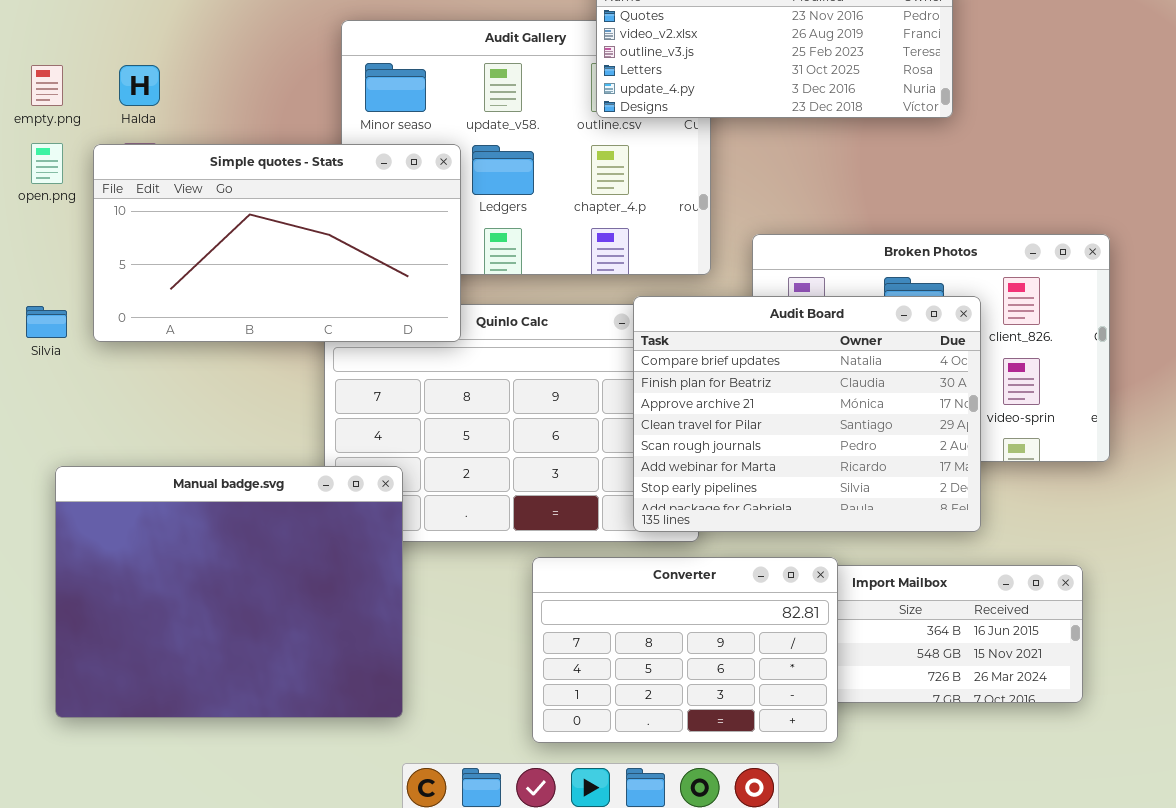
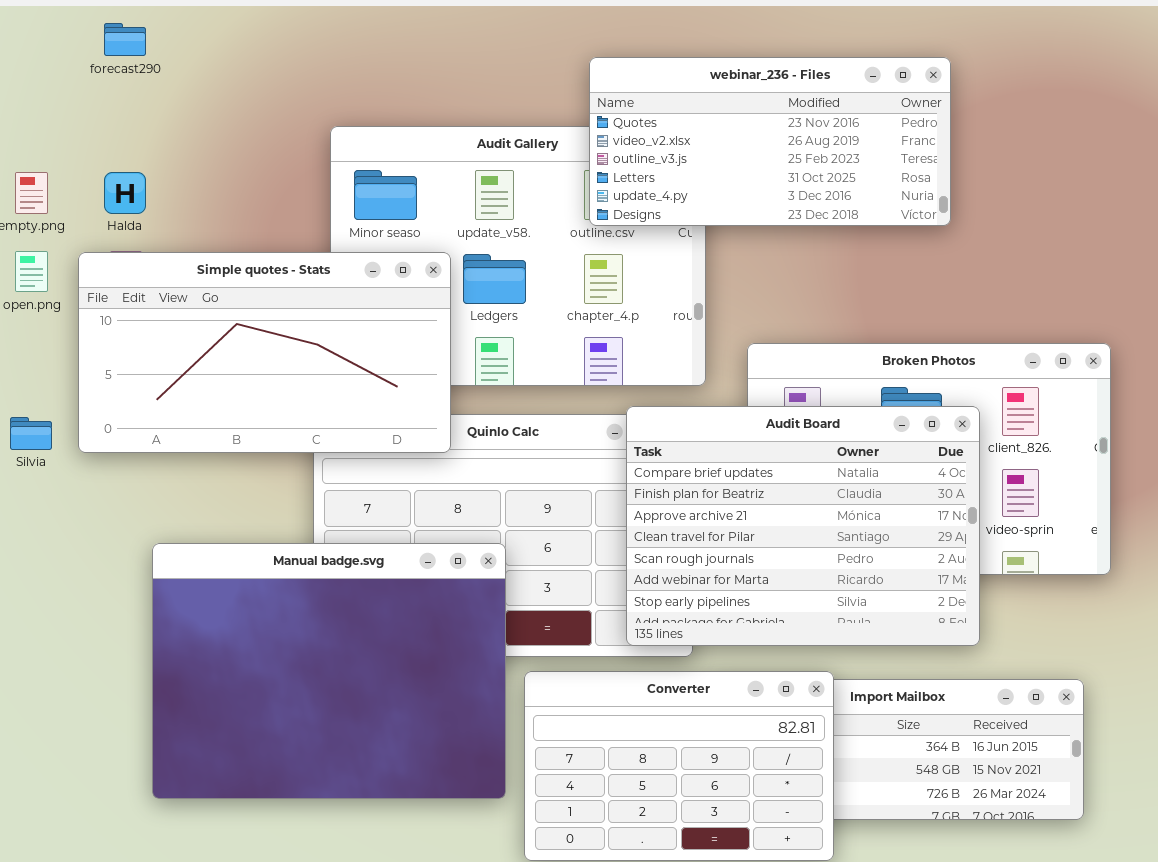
Manual badge.svg: [55,466,403,718] -> [152,543,506,799], moved

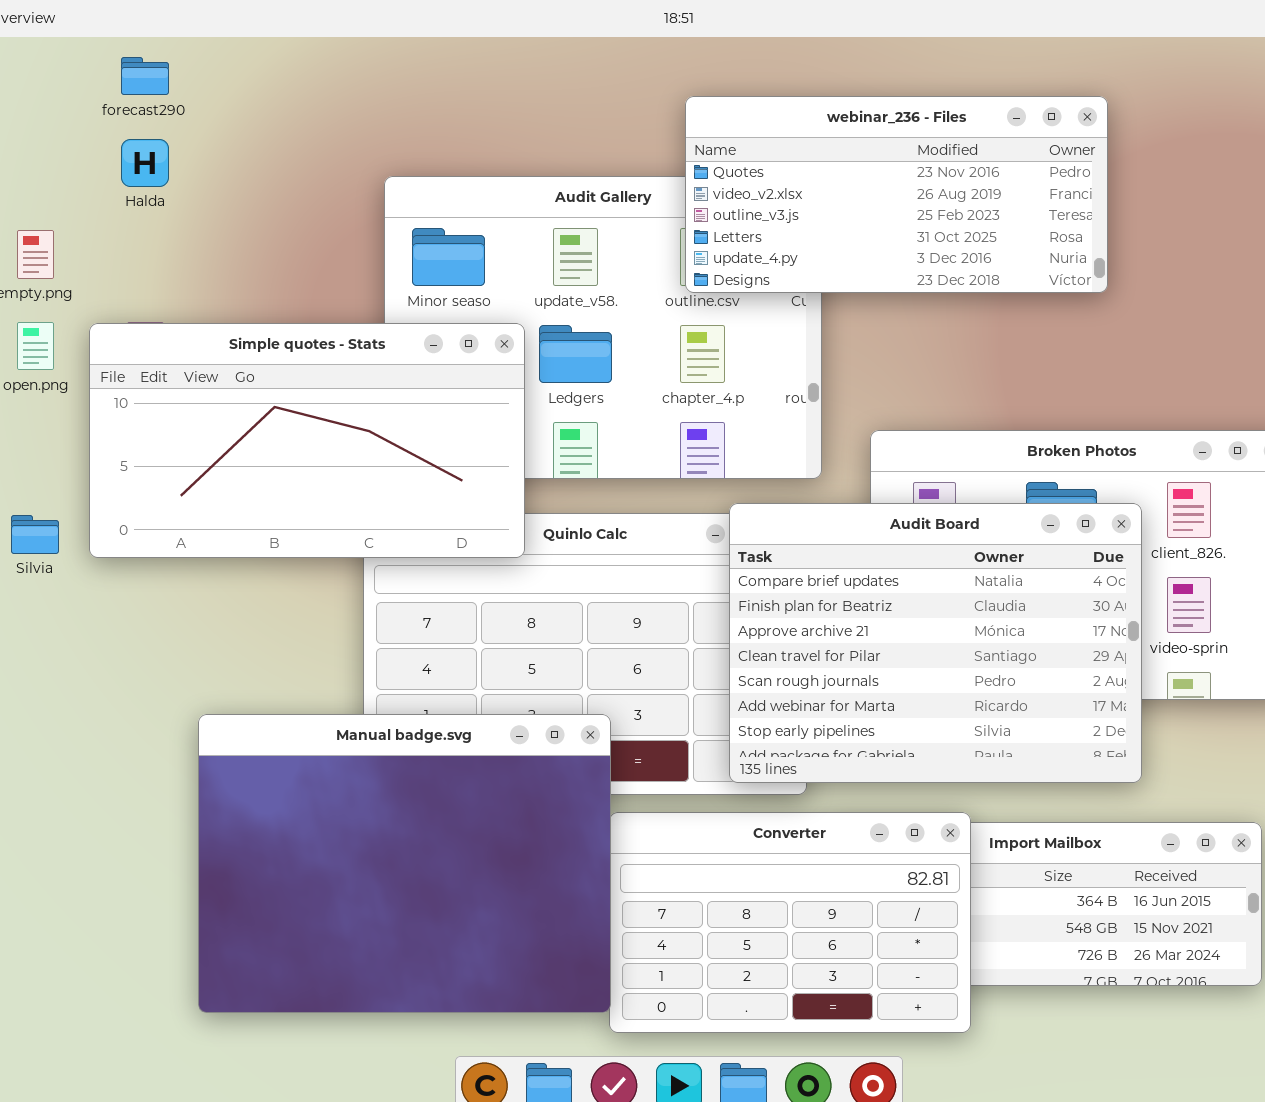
Halda: [104,172,146,214] -> [121,139,169,187], moved
Manual badge.svg: [152,543,506,799] -> [198,714,611,1013], moved

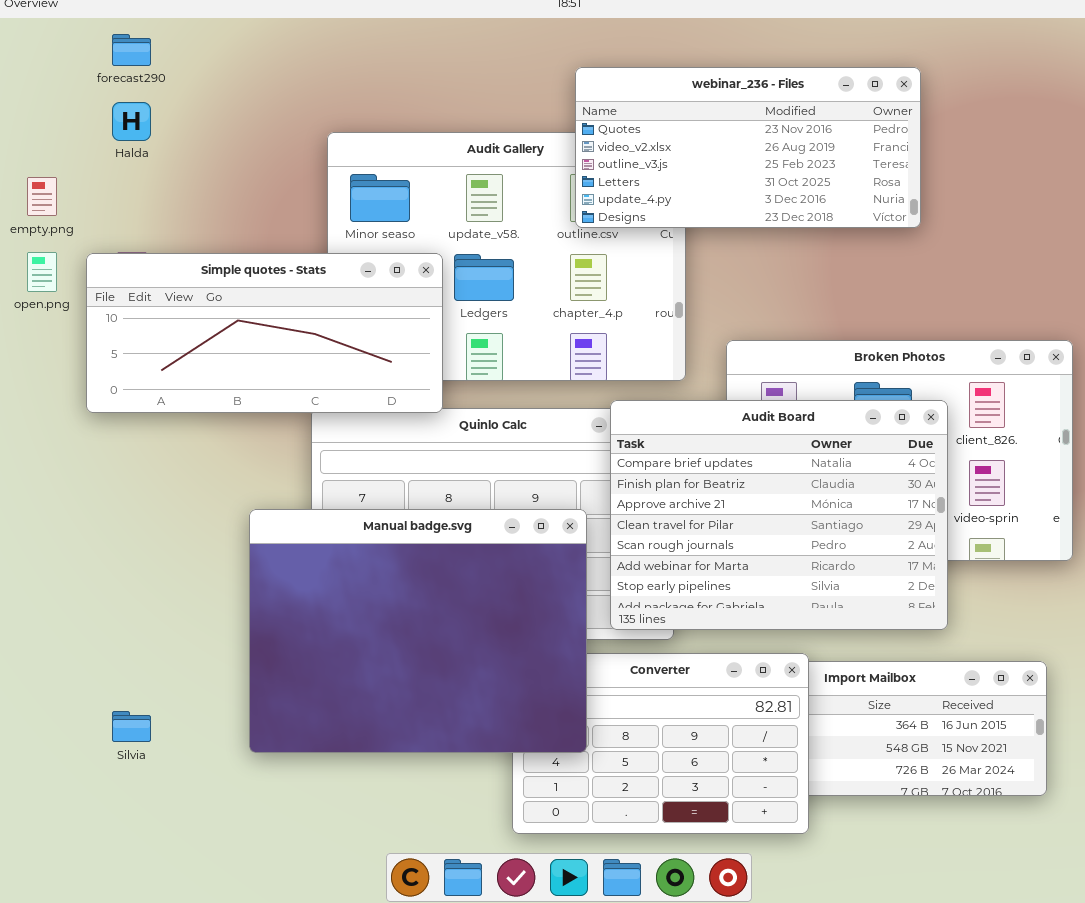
Simple quotes - Stats: [89,323,525,558] -> [86,253,443,413], resized
Silvia: [11,515,59,554] -> [112,711,151,742], moved
Manual badge.svg: [198,714,611,1013] -> [249,509,587,753], moved

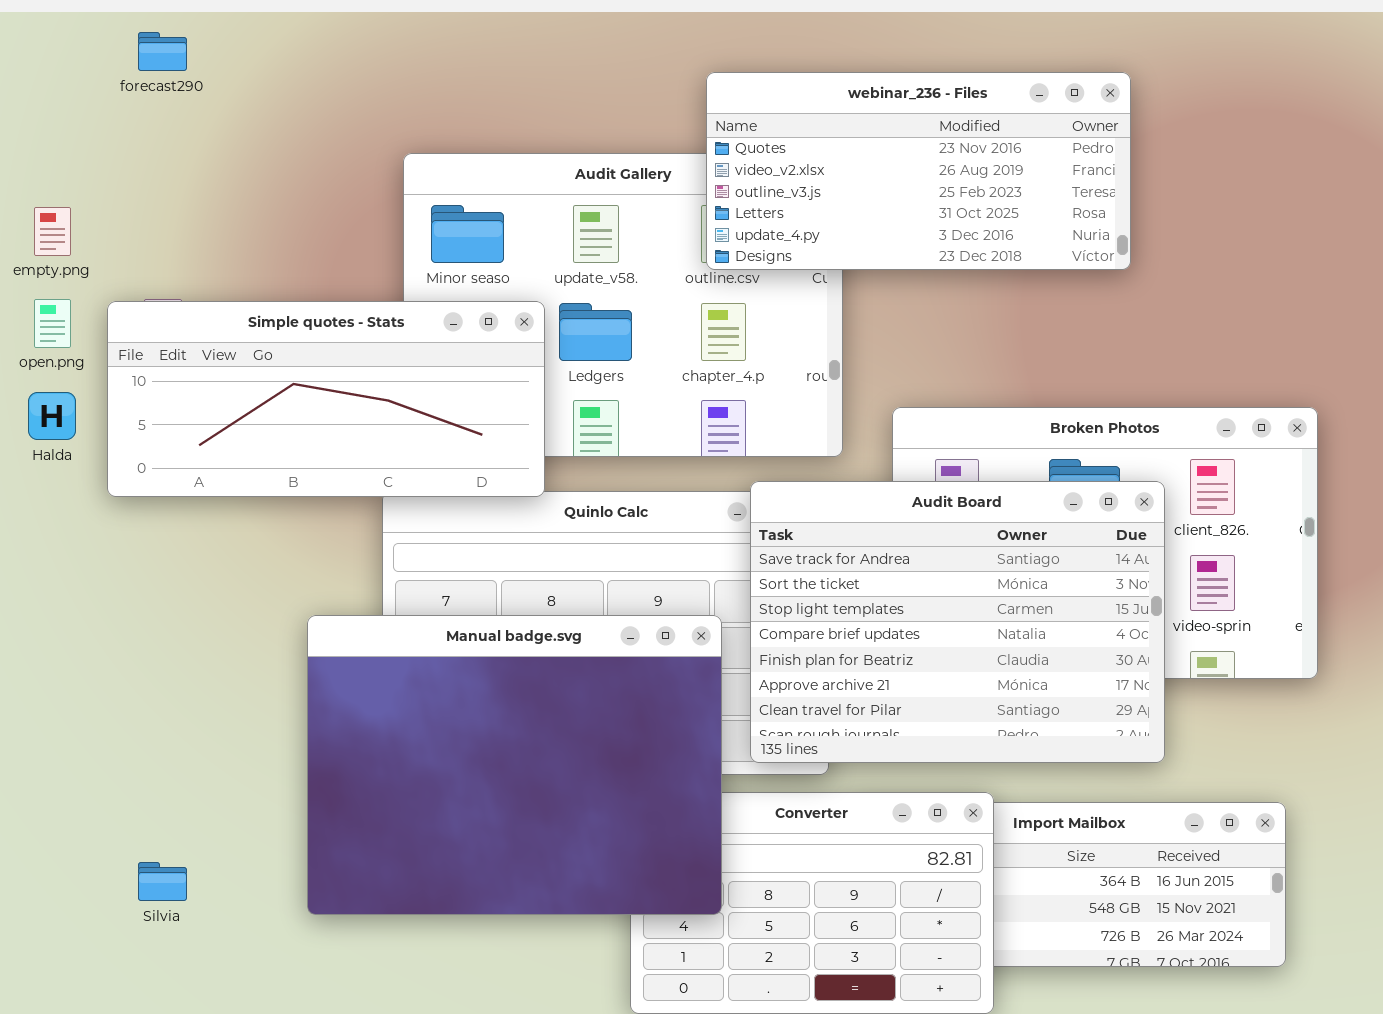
Halda: [112,102,151,141] -> [28,392,76,440], moved
Audit Board: [610,400,948,630] -> [750,481,1165,763], scrolled up 3 rows

